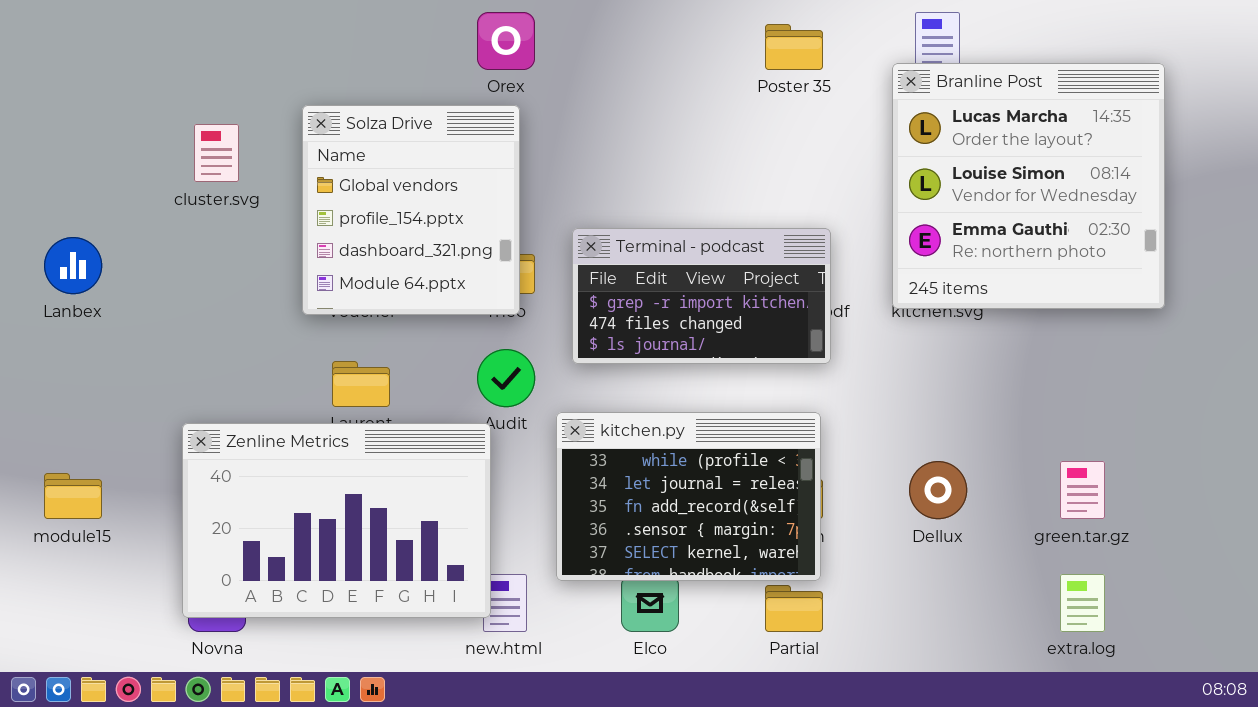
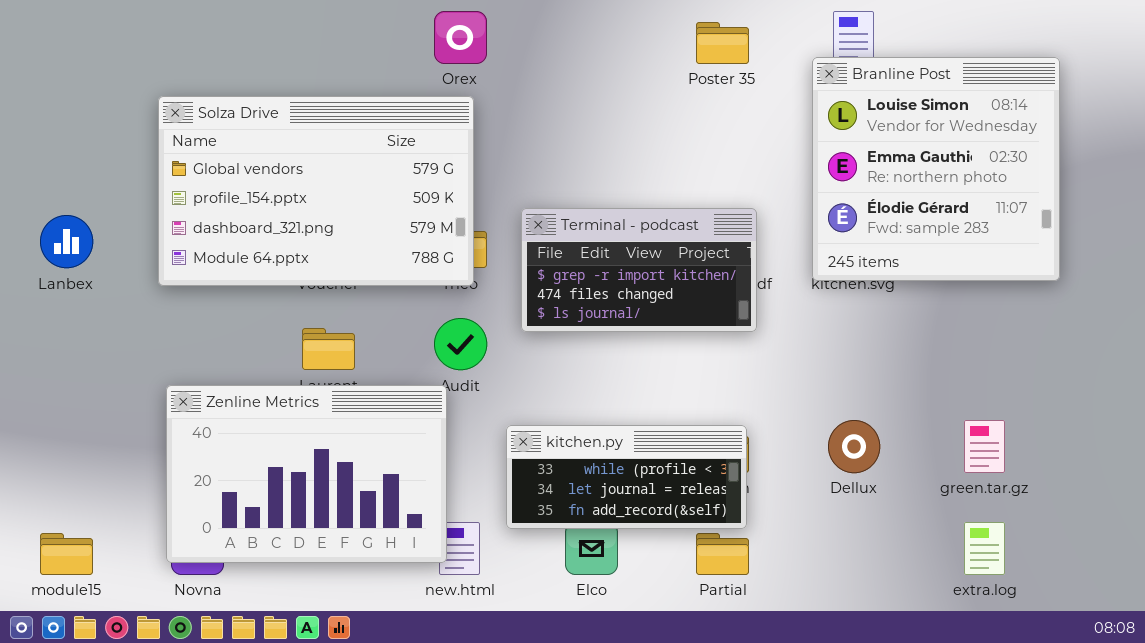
Branline Post: [892,63,1165,309] -> [812,57,1060,281], scrolled down 1 row
Solza Drive: [302,105,520,315] -> [158,96,474,286], resized
kitchen.py: [556,412,821,581] -> [506,425,747,529], resized
module15: [44,473,102,519] -> [40,533,93,575], moved

